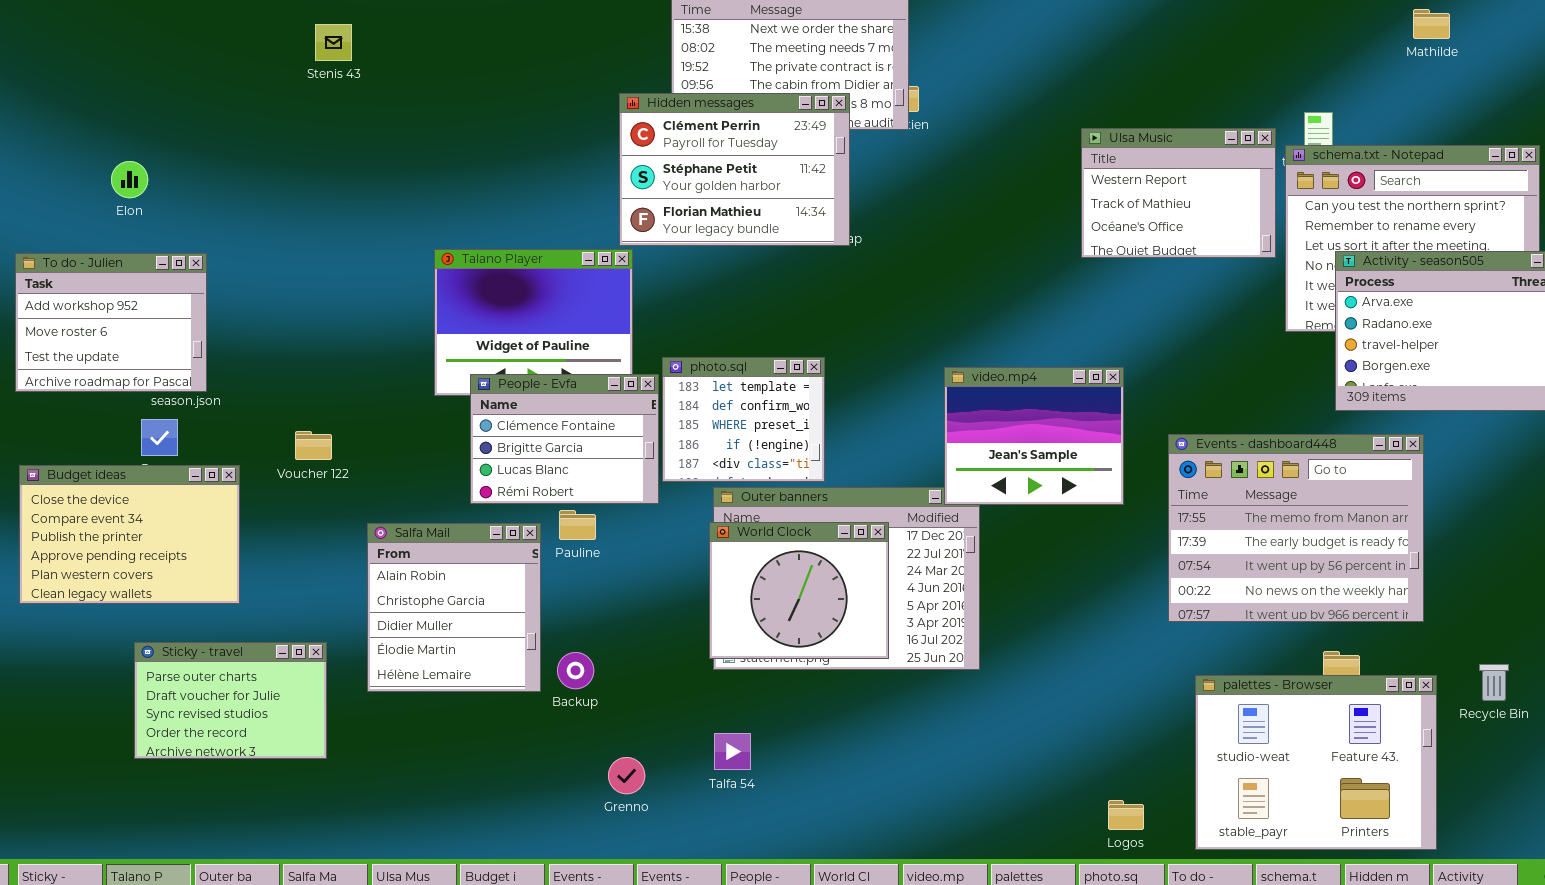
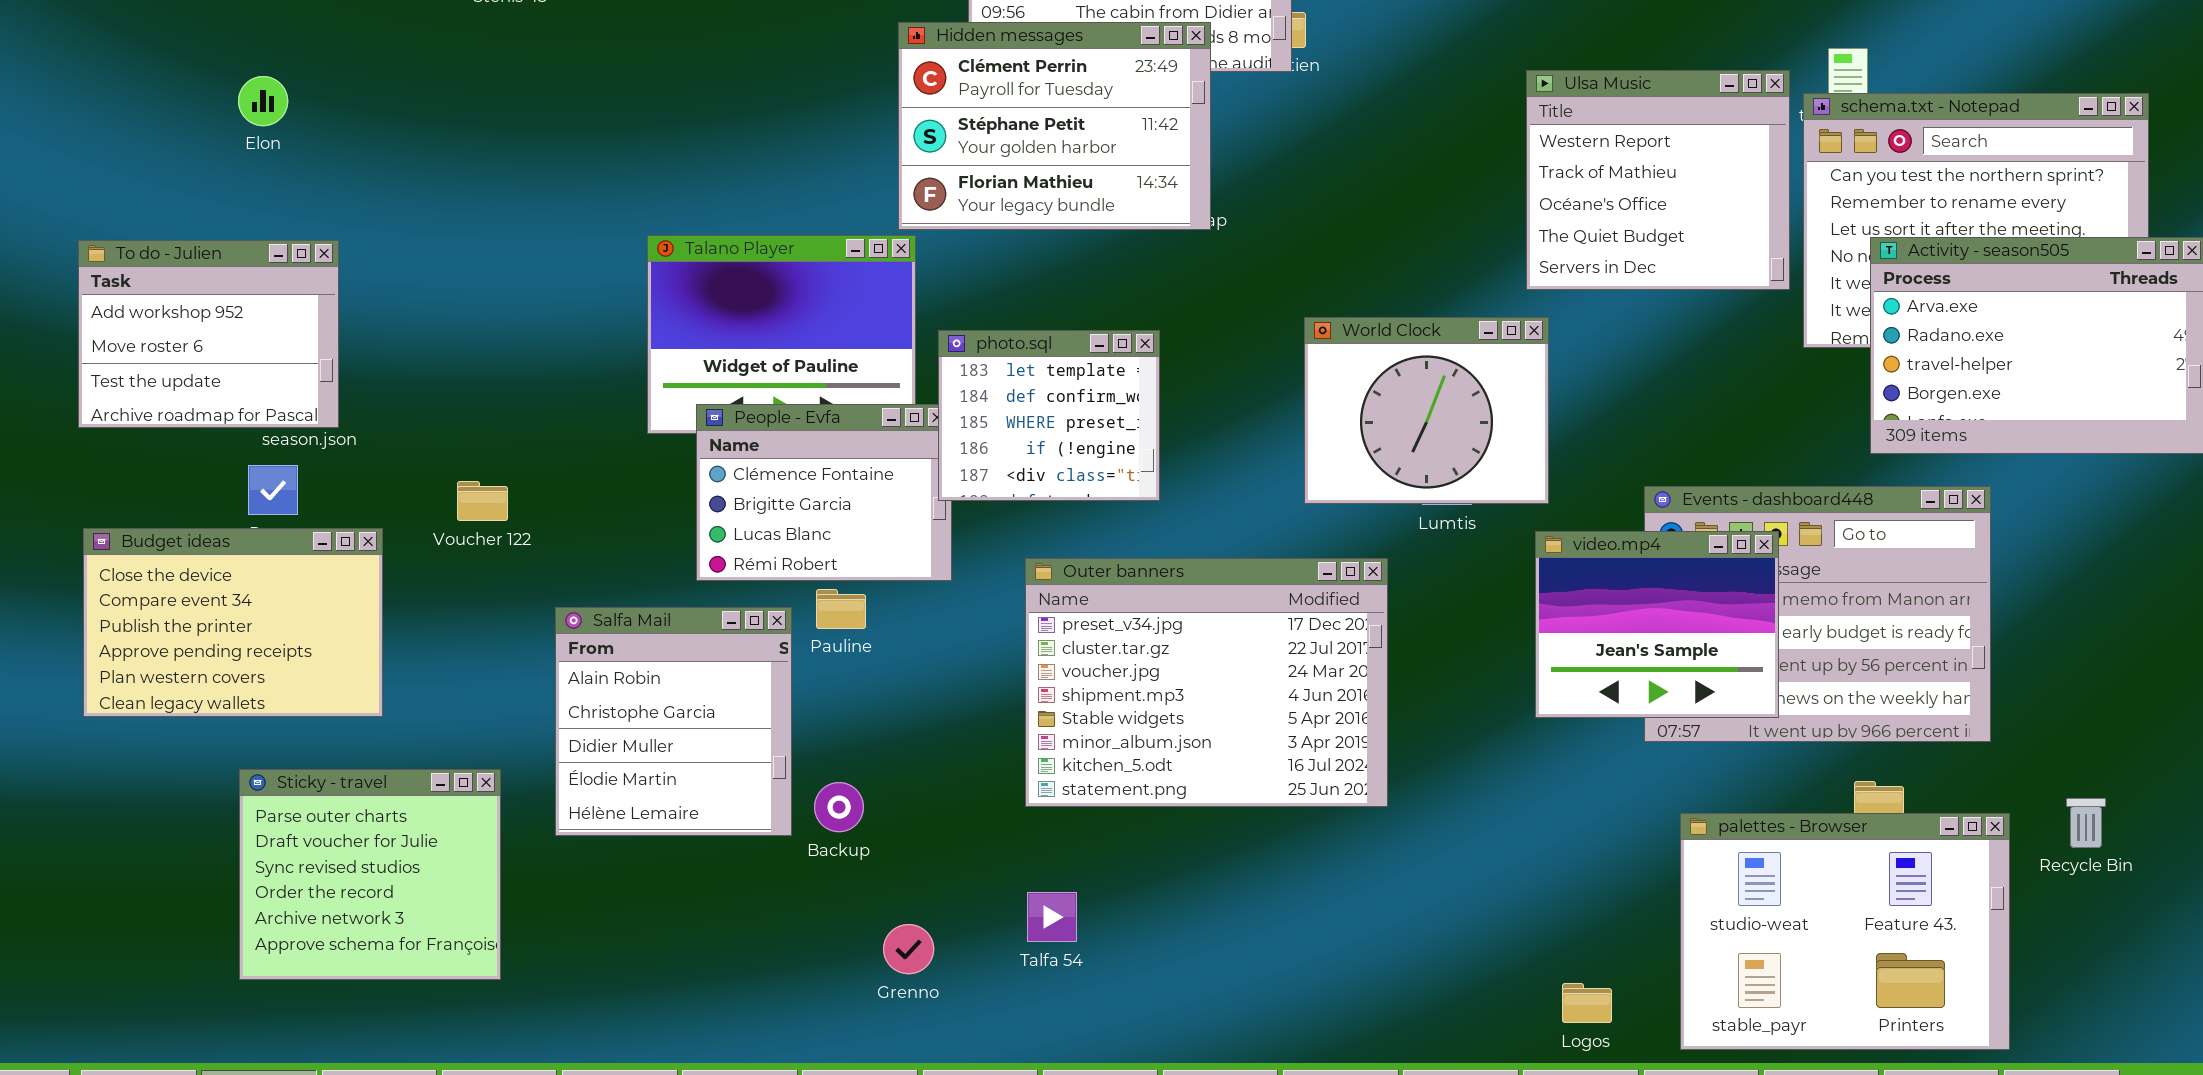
Ulsa Music: [1081,128,1276,258] -> [1526,70,1790,290], resized
Elon: [111,161,148,198] -> [238,76,288,126], moved
photo.sql: [662,357,825,482] -> [938,330,1160,501], moved
video.mp4: [944,367,1124,505] -> [1535,531,1779,718], moved
World Clock: [709,522,889,659] -> [1304,317,1549,504], moved
Sticky - travel: [134,642,327,759] -> [239,769,501,980], resized

